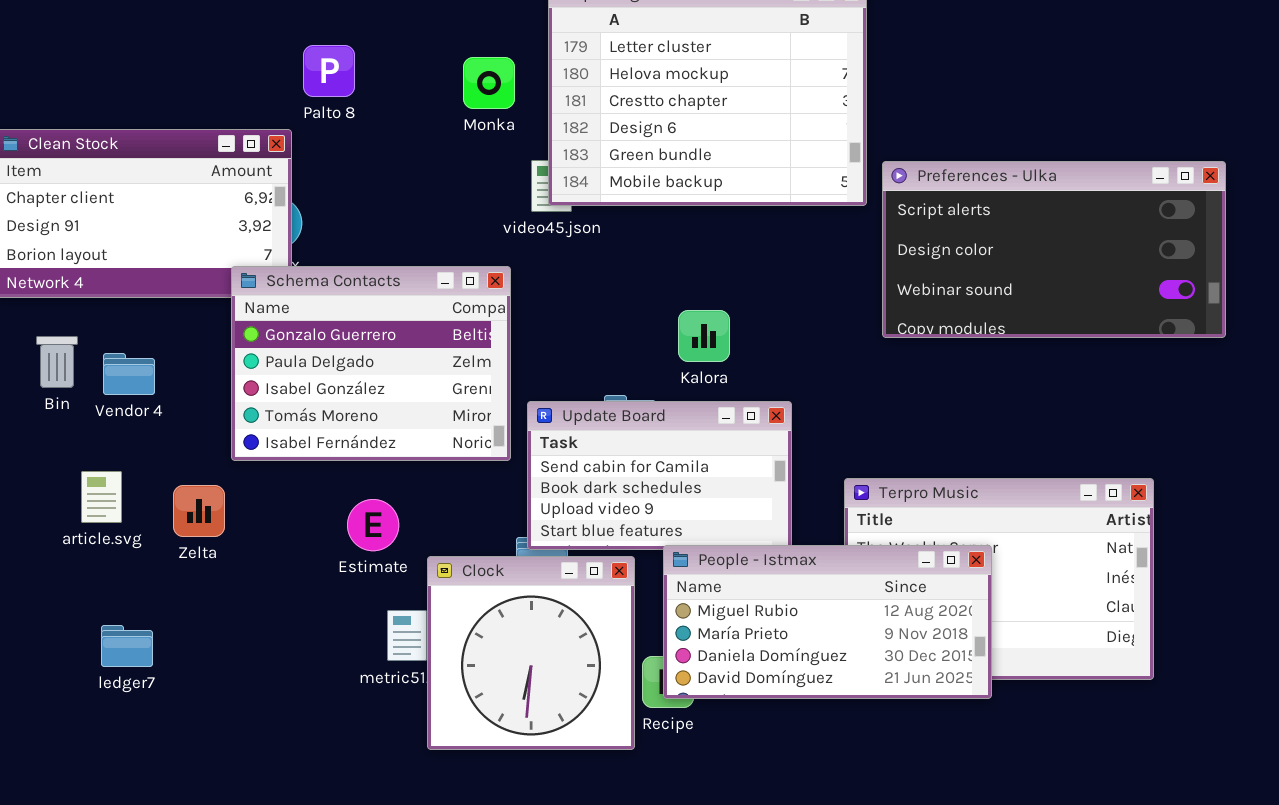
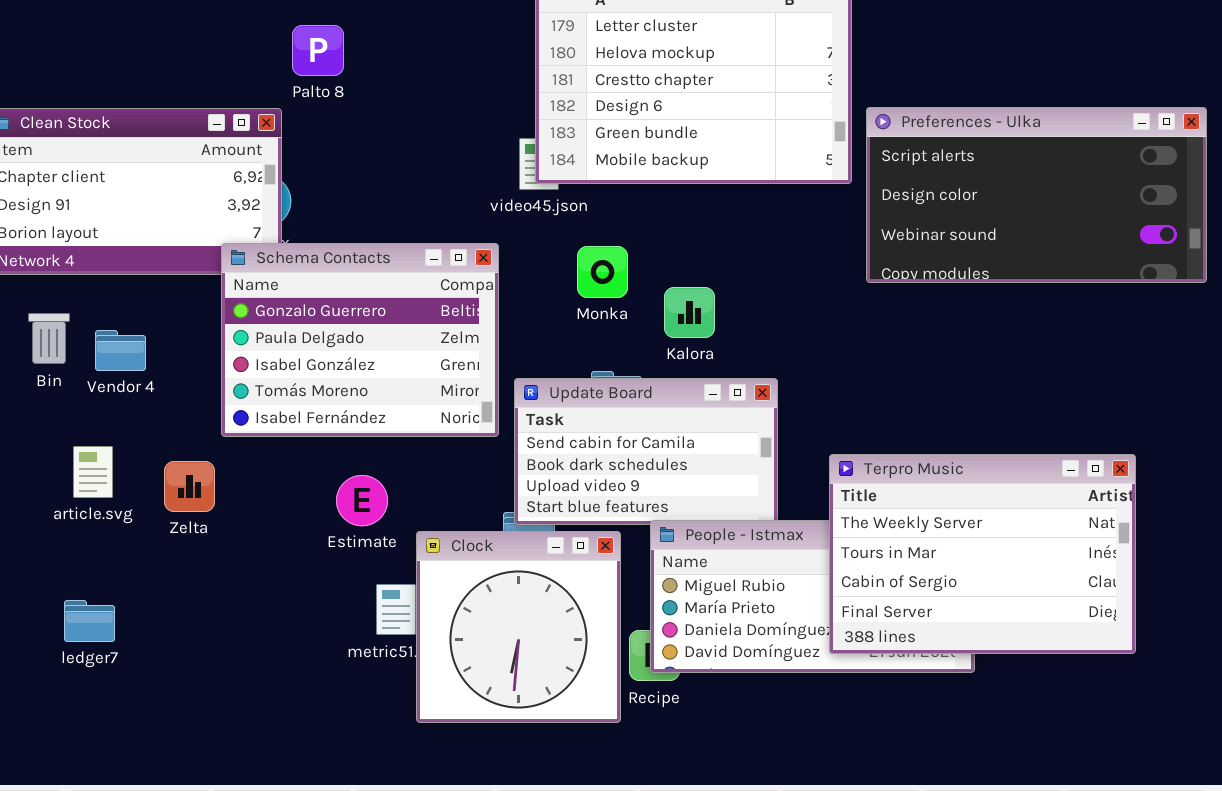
Monka: [463,57,515,109] -> [577,246,628,298], moved
Preferences - Ulka: [882,161,1226,338] -> [866,107,1207,283], moved
Terpro Music: [844,478,1154,680] -> [829,454,1136,654], raised
ledger7: [101,625,153,667] -> [64,600,115,642], moved

